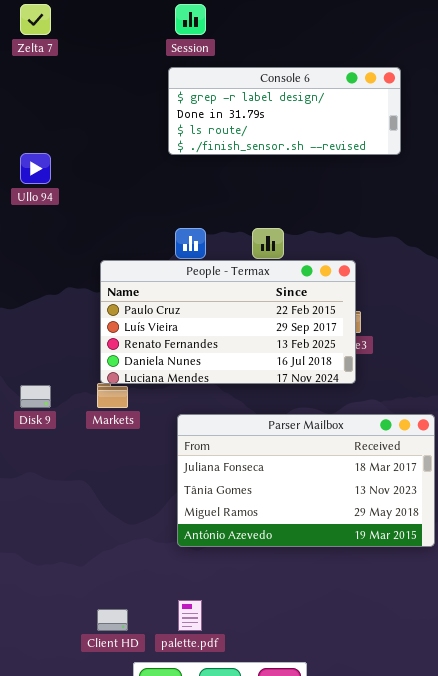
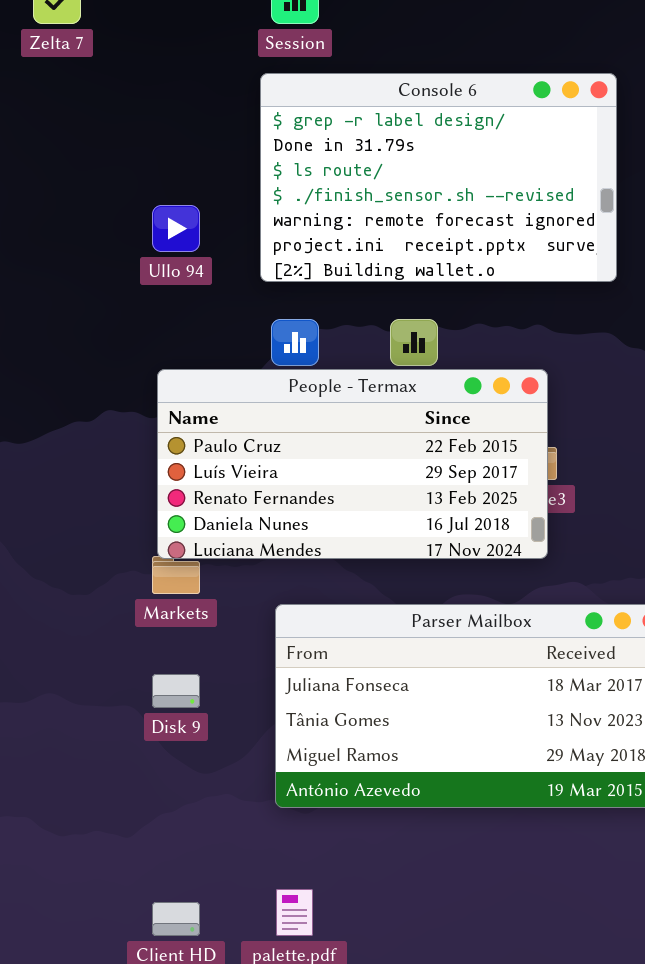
Console 6: [168,67,401,155] -> [260,73,617,282], resized
Ullo 94: [20,153,51,184] -> [152,205,200,252], moved
Disk 9: [20,385,51,408] -> [152,674,200,708], moved

